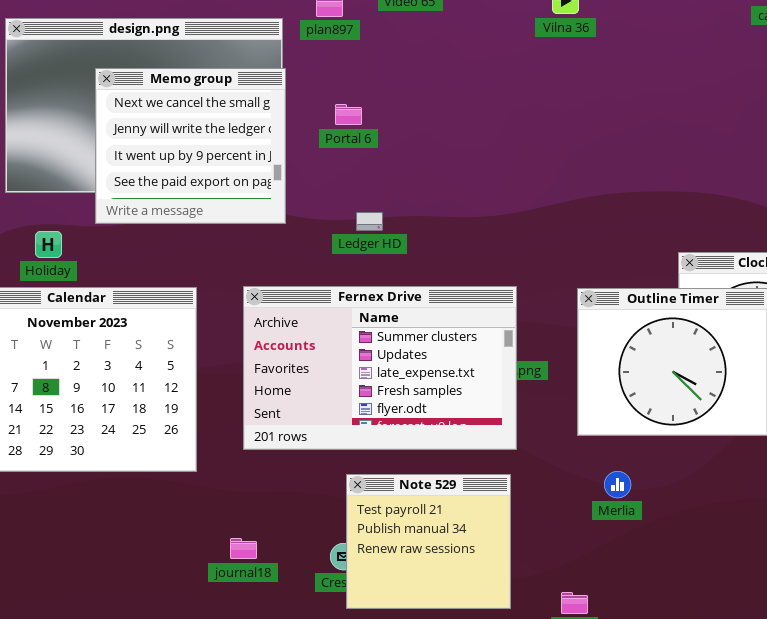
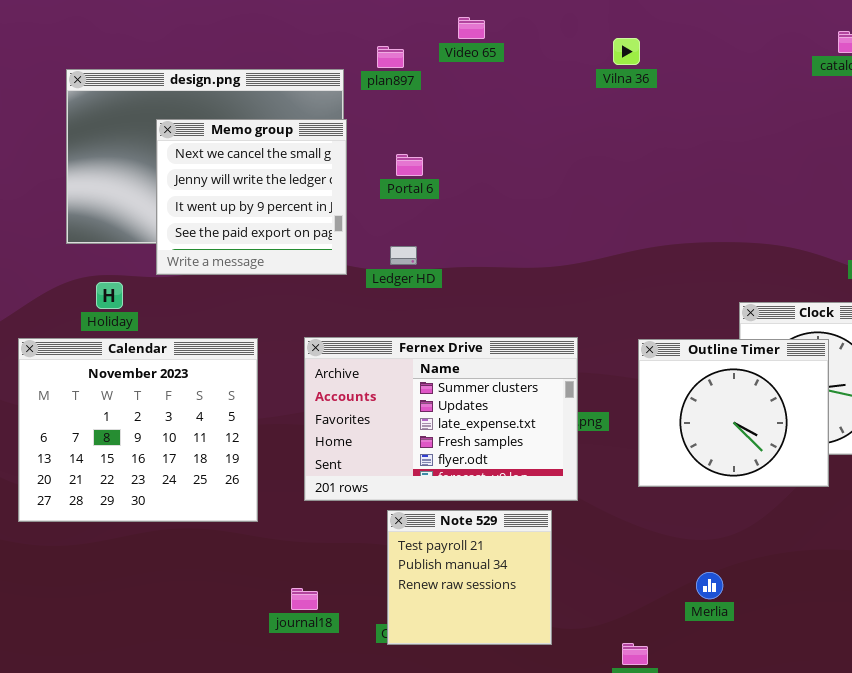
Ledger HD: [356,212,383,231] -> [390,246,417,265], moved
Merlia: [604,471,631,498] -> [696,572,723,599], moved
Note 529: [346,474,511,609] -> [387,510,552,645], moved

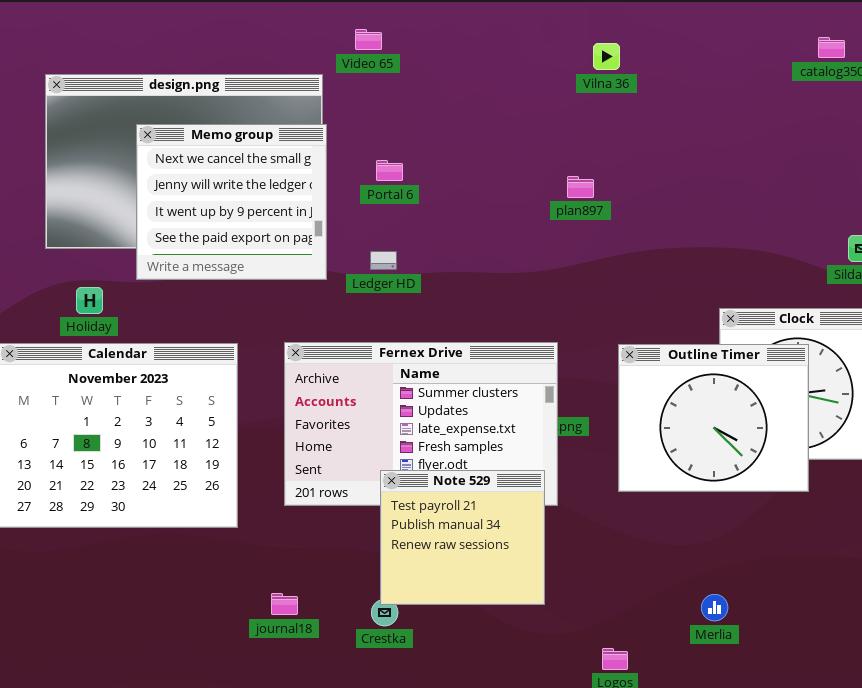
Video 65: [458,17,485,39] -> [355,29,382,50], moved
plan897: [377,46,404,68] -> [567,176,594,198], moved
Note 529: [387,510,552,645] -> [380,470,545,605], moved
Merlia: [696,572,723,599] -> [701,594,728,621], moved

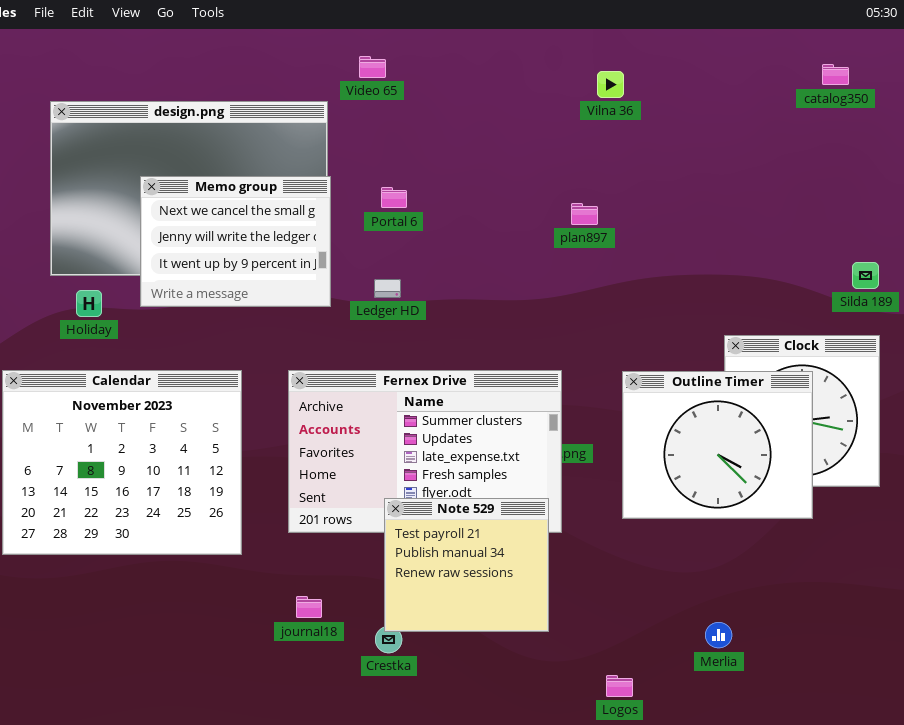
Memo group: [136,124,327,280] -> [140,176,331,307], resized
Holiday: [76,287,103,314] -> [76,290,102,317], moved
journal18: [271,593,298,615] -> [296,596,322,618], moved

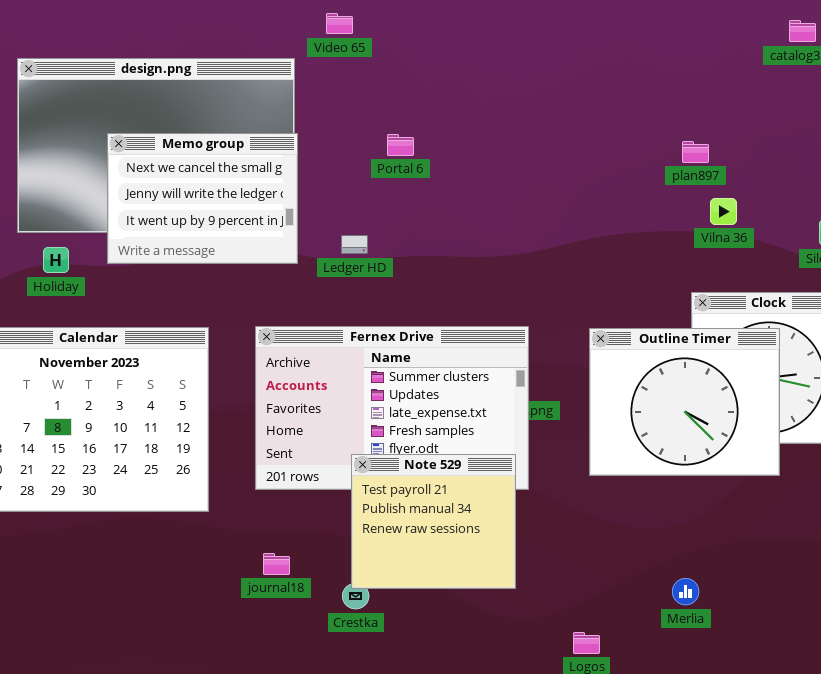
Vilna 36: [597,71,624,98] -> [710,198,737,225], moved
Portal 6: [381,187,407,208] -> [387,134,414,156], moved
plan897: [571,203,598,225] -> [682,141,709,163], moved

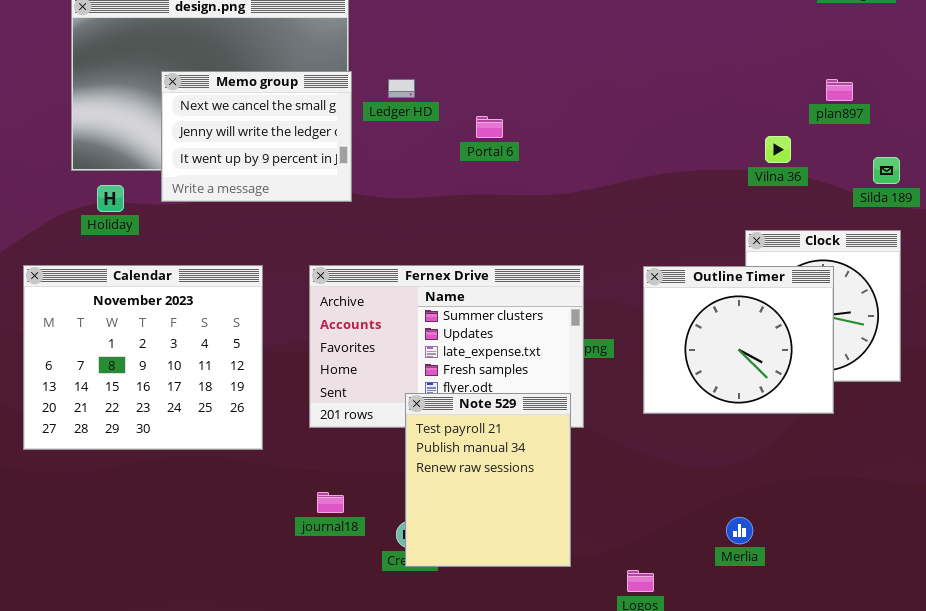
Portal 6: [387,134,414,156] -> [476,116,503,138], moved
plan897: [682,141,709,163] -> [826,79,853,101], moved
Ledger HD: [341,235,368,254] -> [388,79,415,98], moved
Note 529: [351,454,516,589] -> [405,393,571,567], resized

